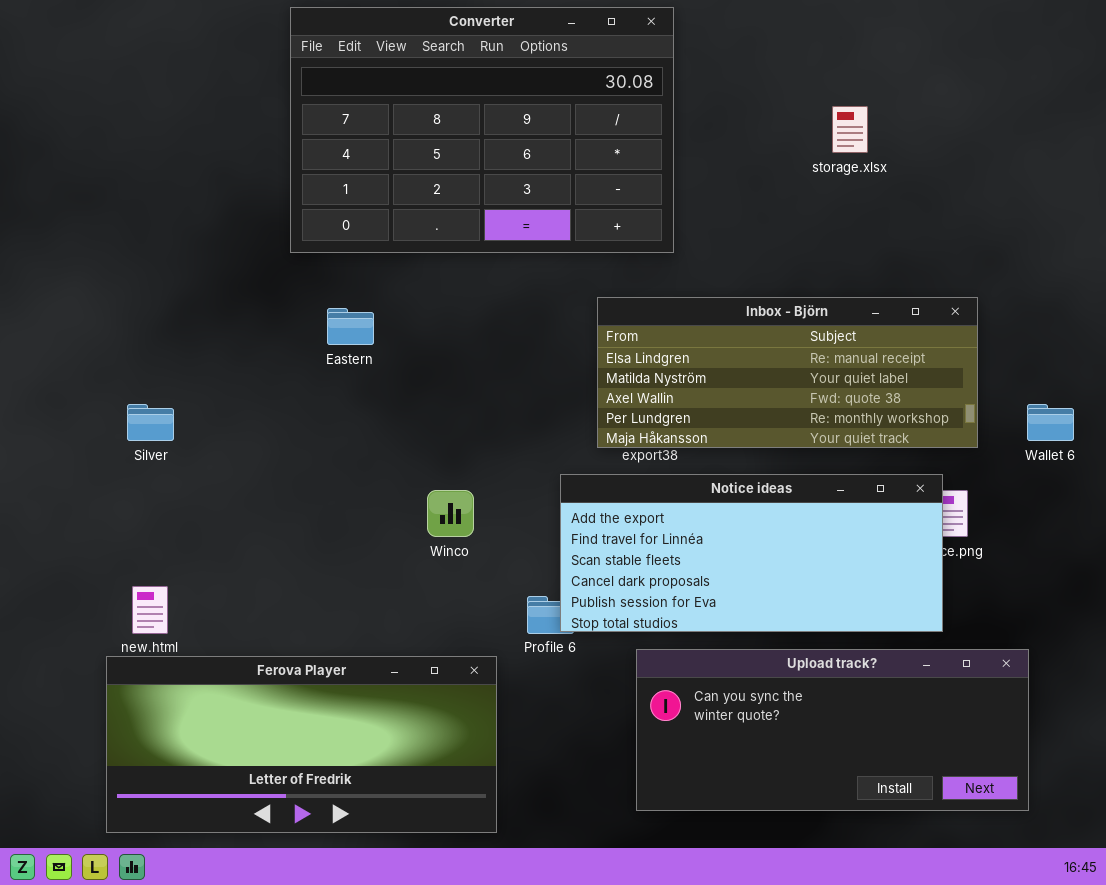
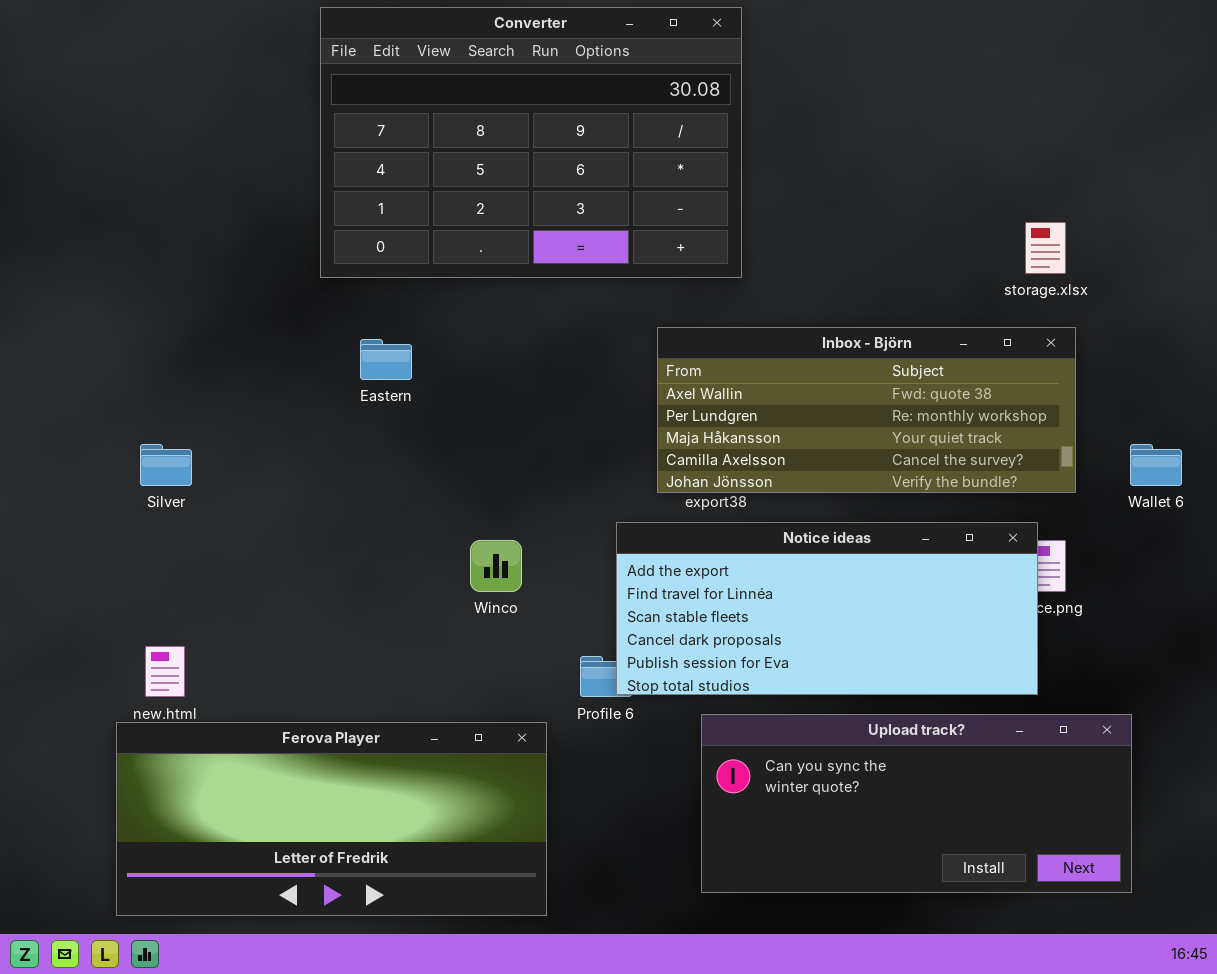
storage.xlsx: [832,106,868,153] -> [1025,222,1066,274], moved
Inbox - Björn: [597,297,978,448] -> [657,327,1076,493], scrolled down 2 rows

